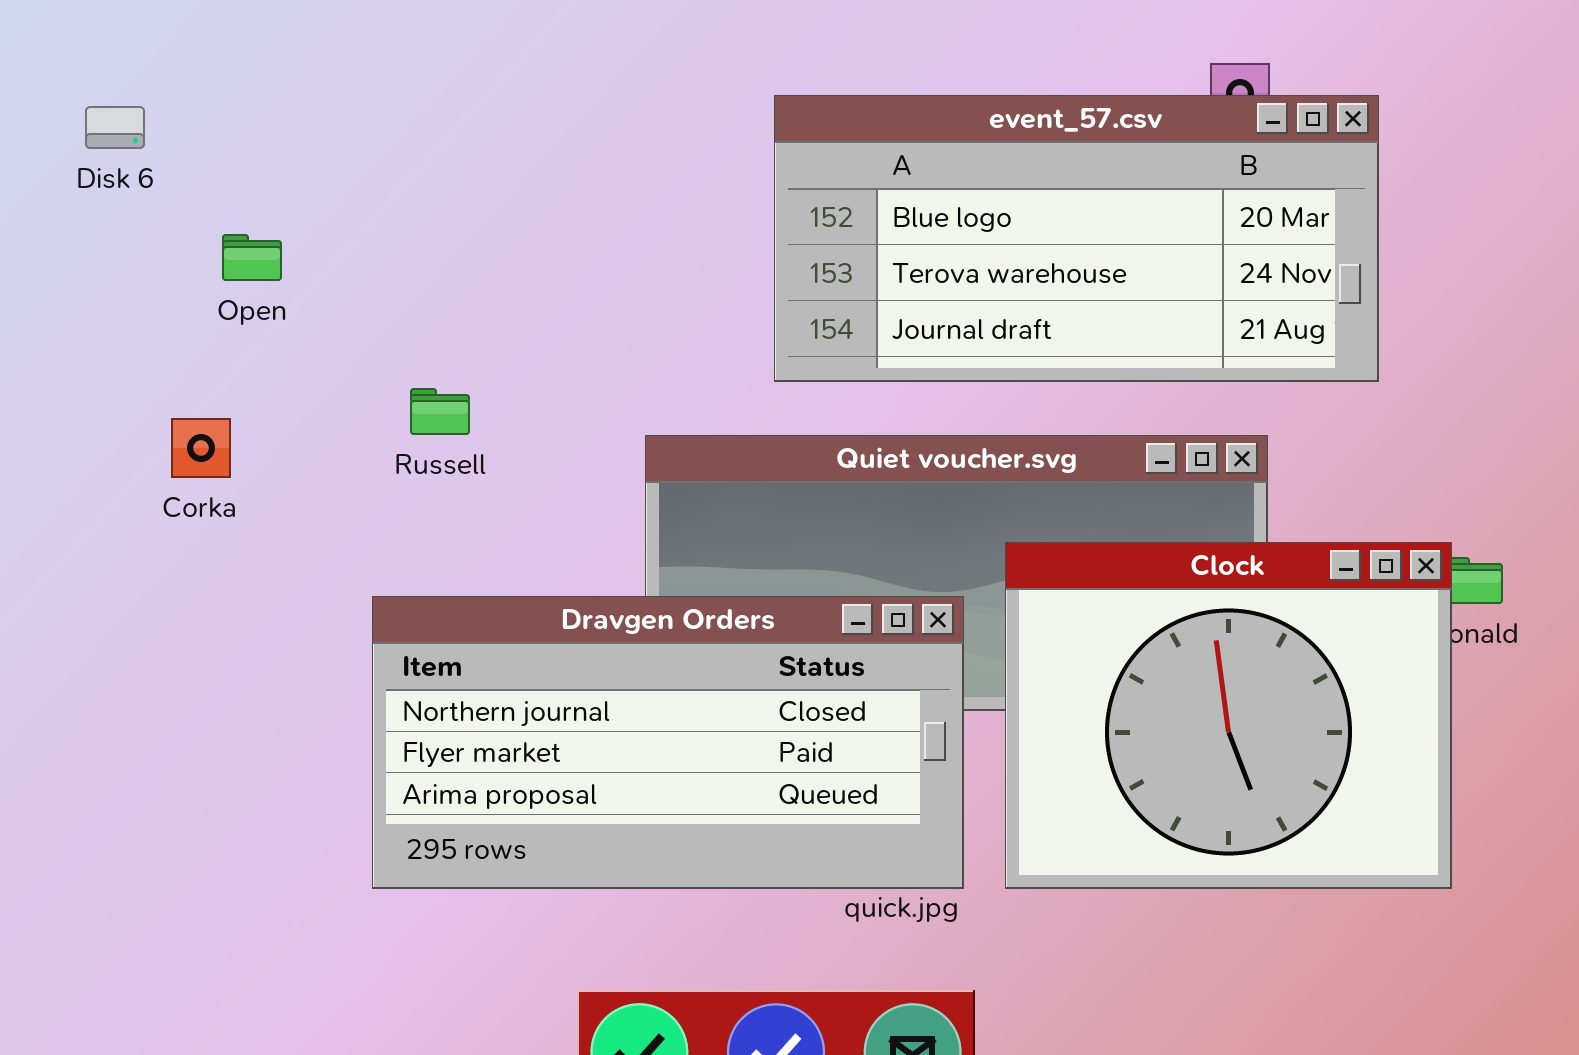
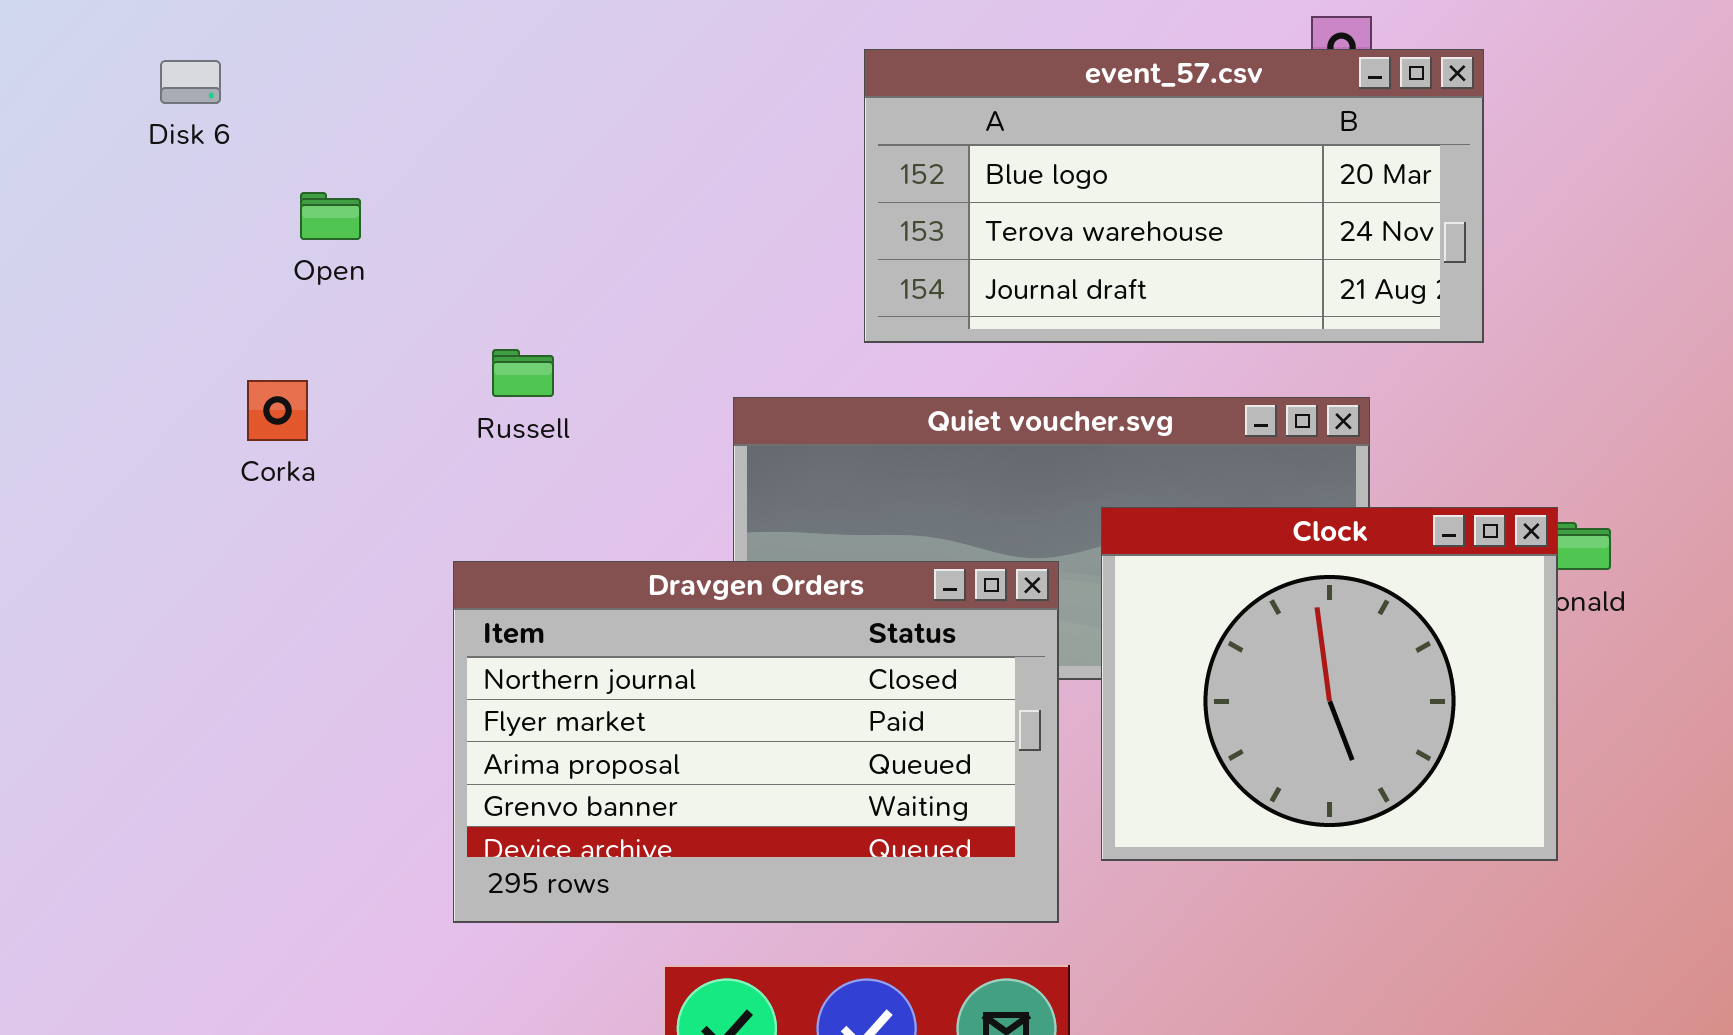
Dravgen Orders: [372,596,964,889] -> [453,561,1059,923], resized

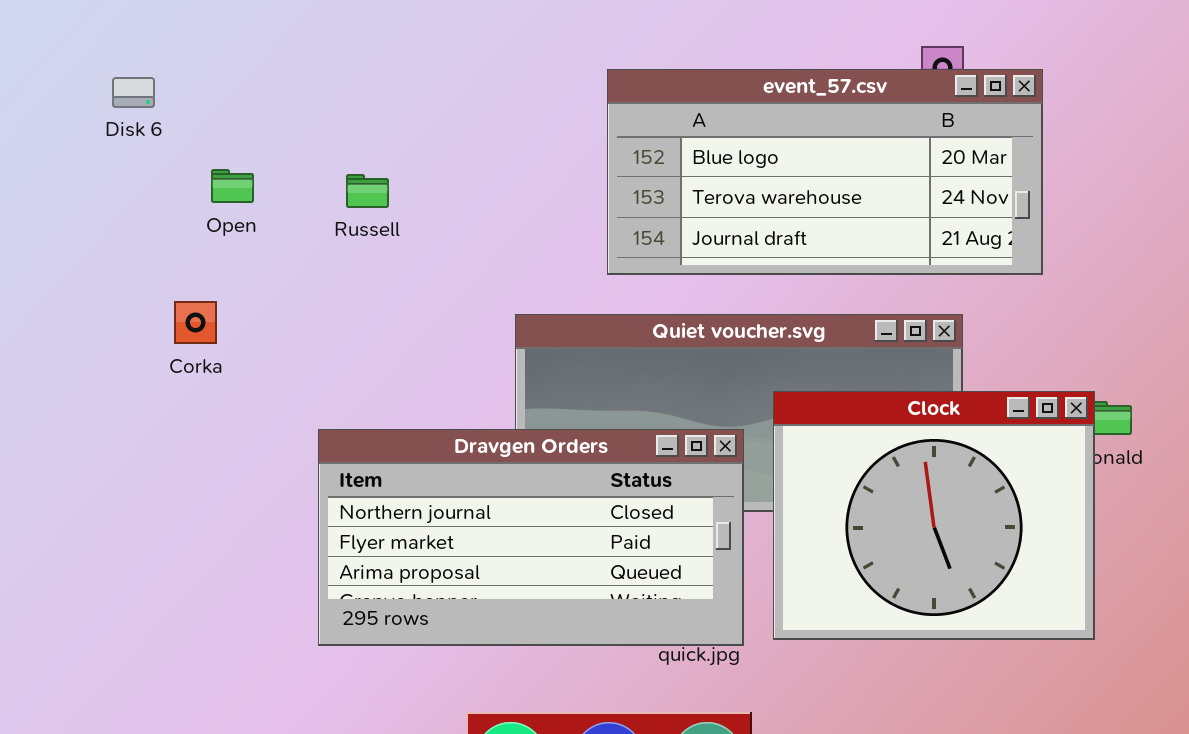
Russell: [492,349,554,397] -> [346,174,389,208], moved
Dravgen Orders: [453,561,1059,923] -> [318,429,744,646], resized

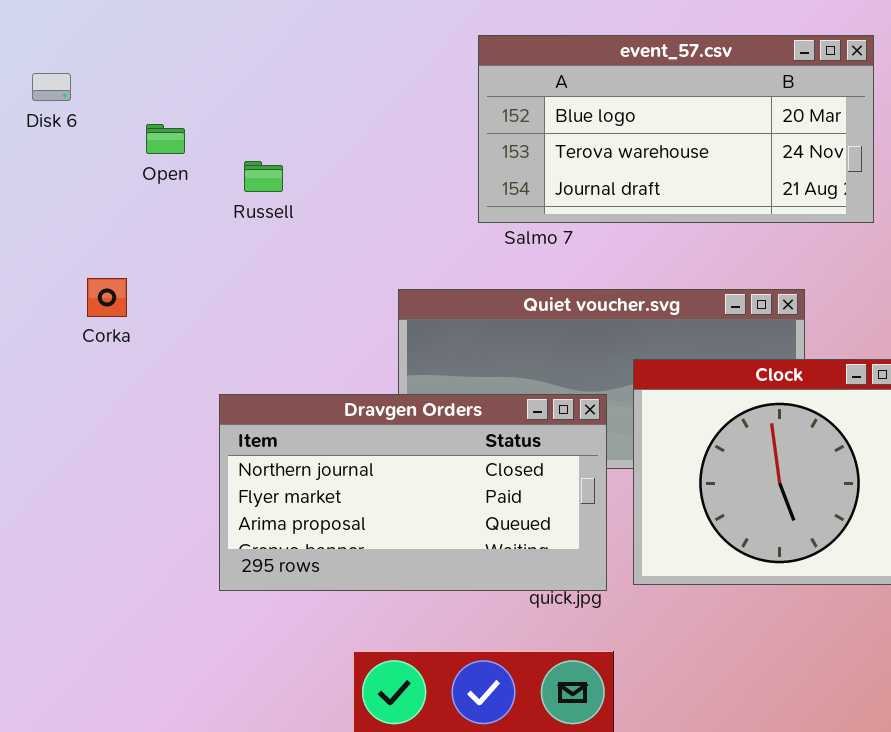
event_57.csv: [607,69,1043,275] -> [478,35,874,223], moved
Open: [211,169,254,203] -> [146,124,185,154], moved

